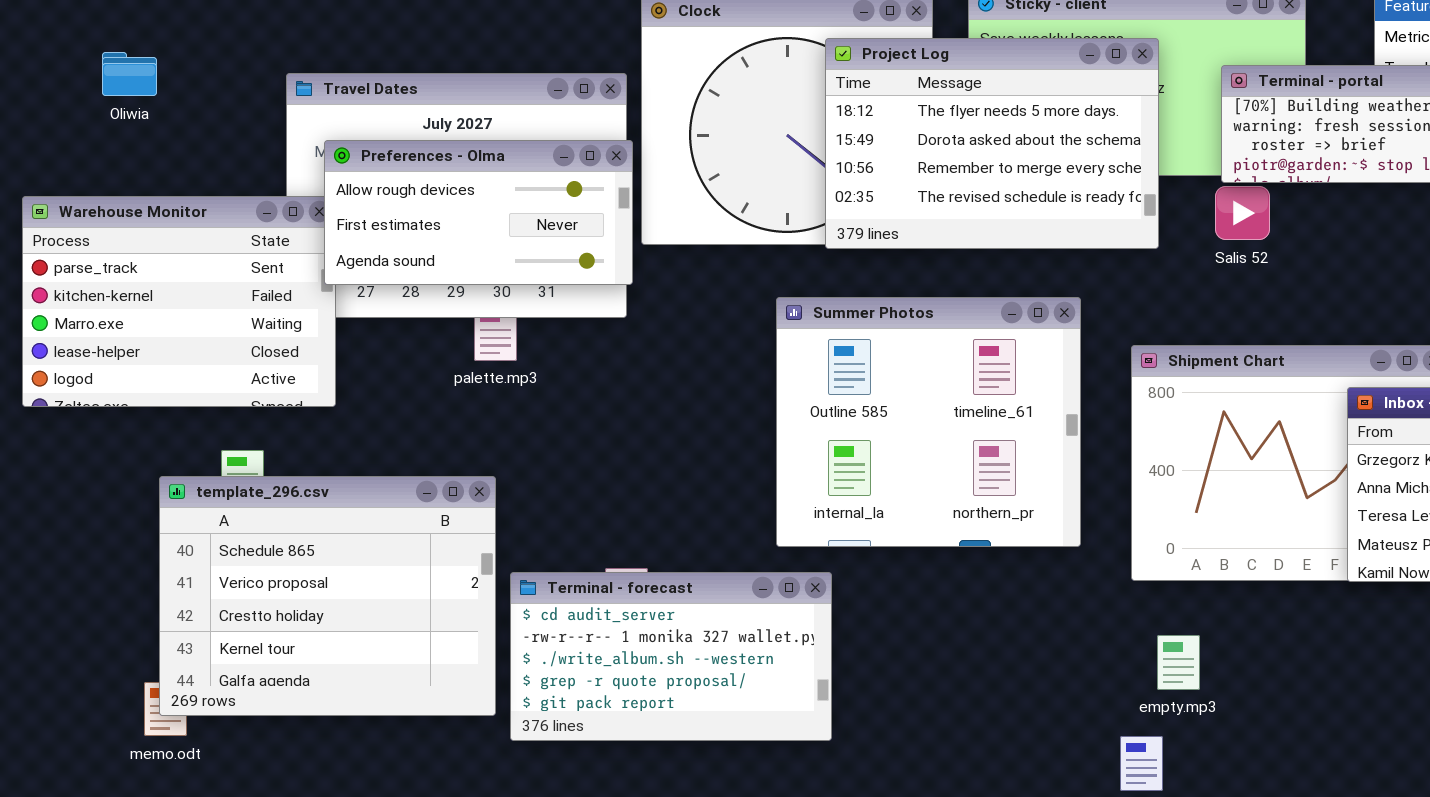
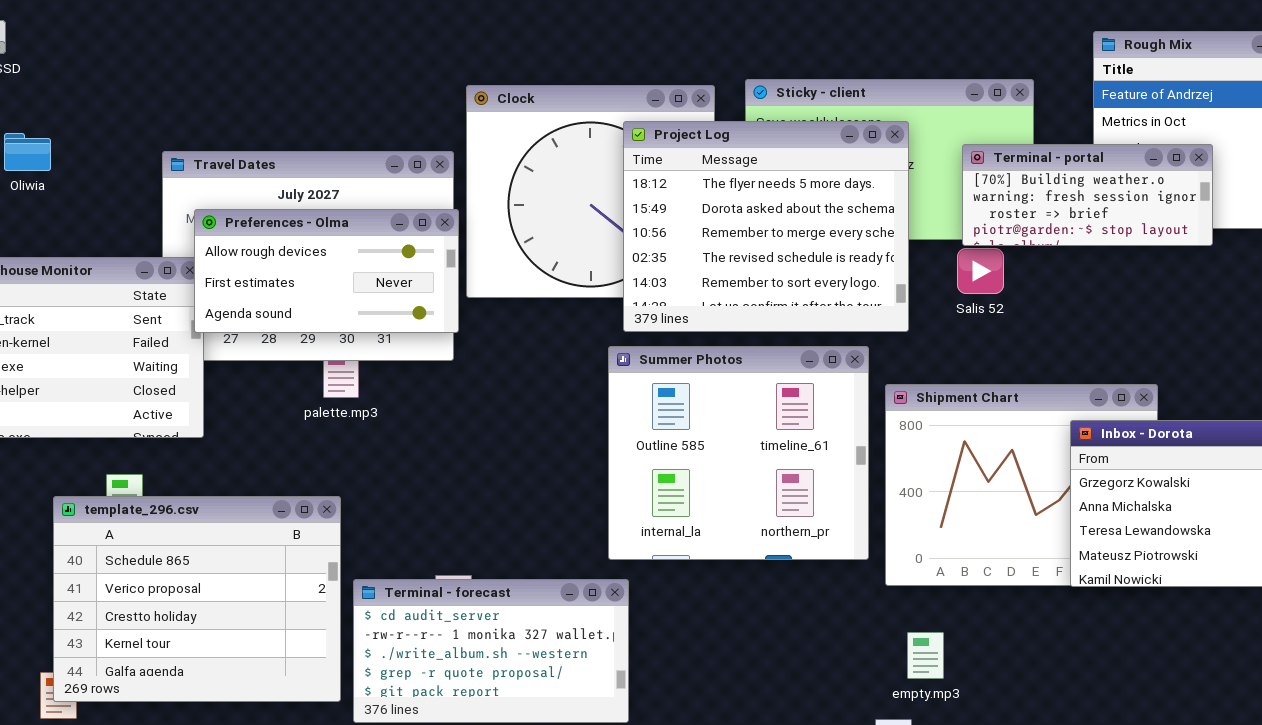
Project Log: [825,38,1159,249] -> [623,121,909,332], resized
Summer Photos: [776,297,1081,547] -> [608,346,869,560], moved

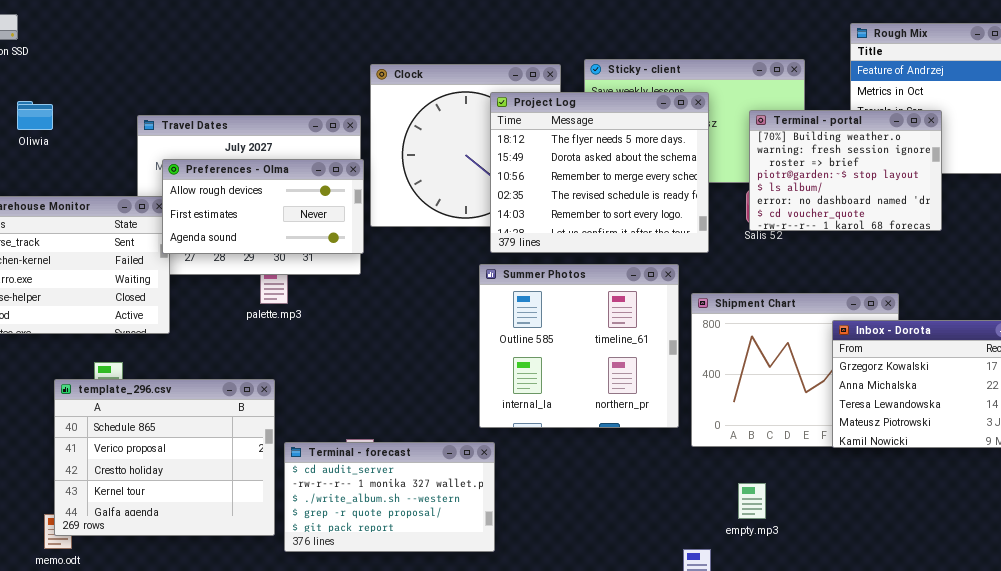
Terminal - portal: [962,144,1213,246] -> [749,110,942,231], resized
empty.mp3: [907,632,944,679] -> [738,483,766,519], moved

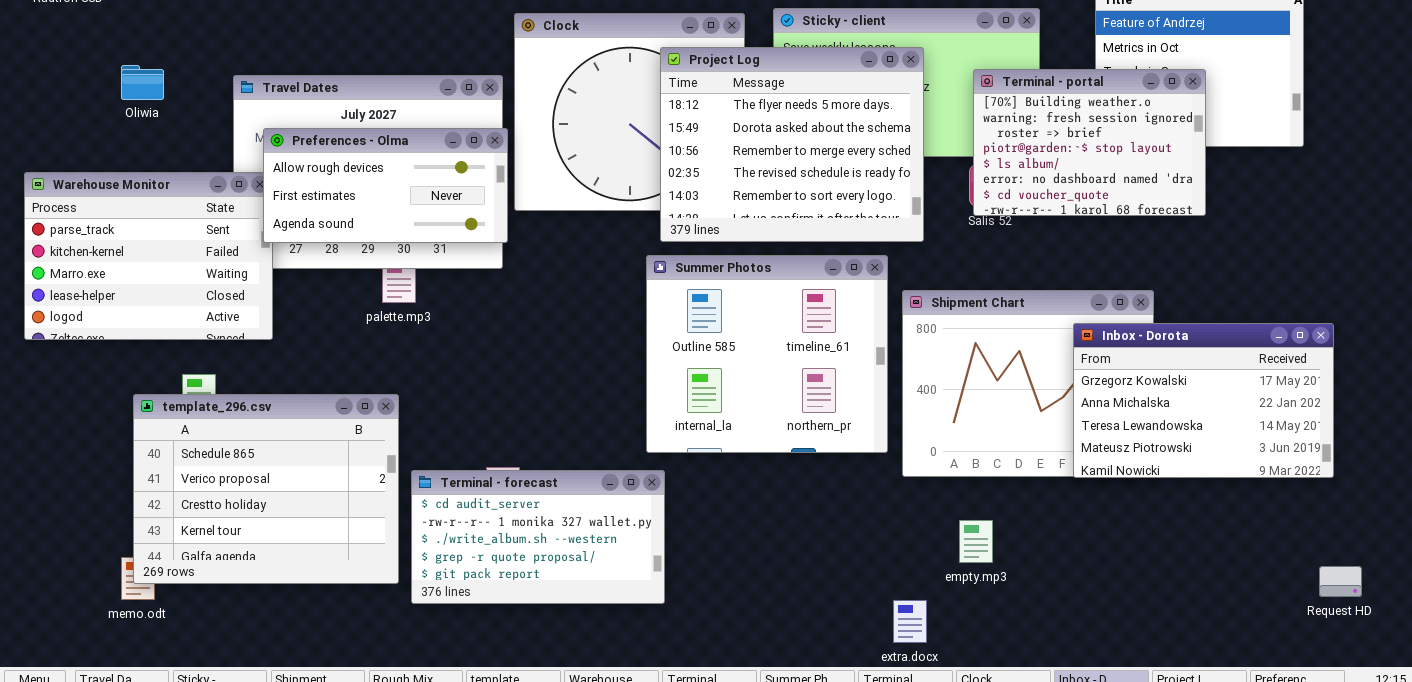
Oliwia: [17,101,53,130] -> [121,65,164,100], moved

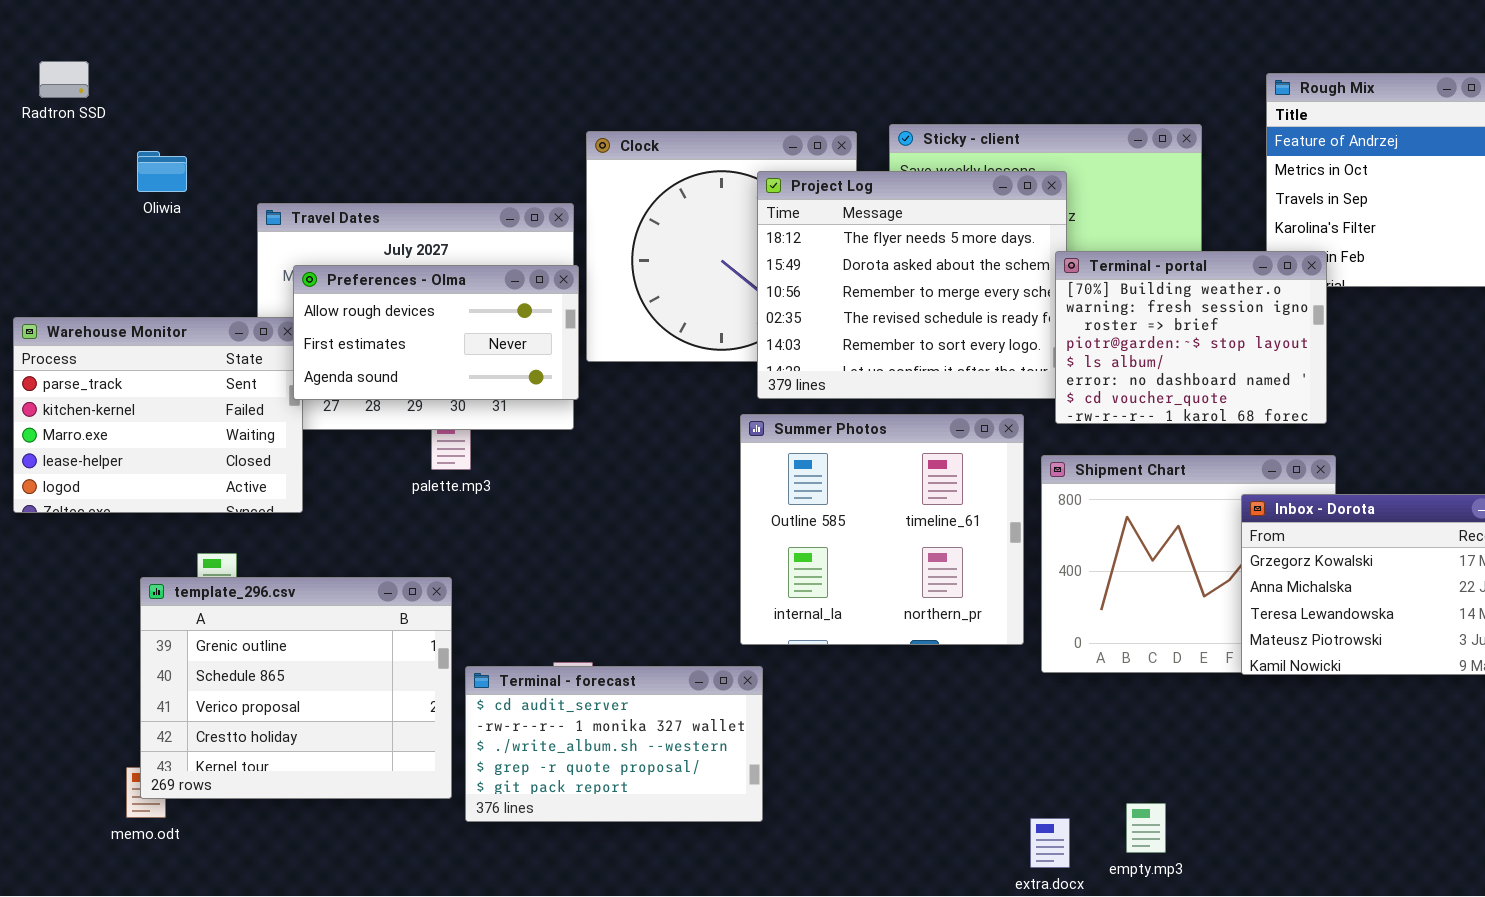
Oliwia: [121,65,164,100] -> [137,151,187,192], moved
Terminal - portal: [973,69,1206,216] -> [1055,251,1327,424], moved
template_296.csv: [133,394,399,584] -> [140,577,452,799], scrolled up 1 row
empty.mp3: [959,520,993,563] -> [1126,803,1166,853], moved

